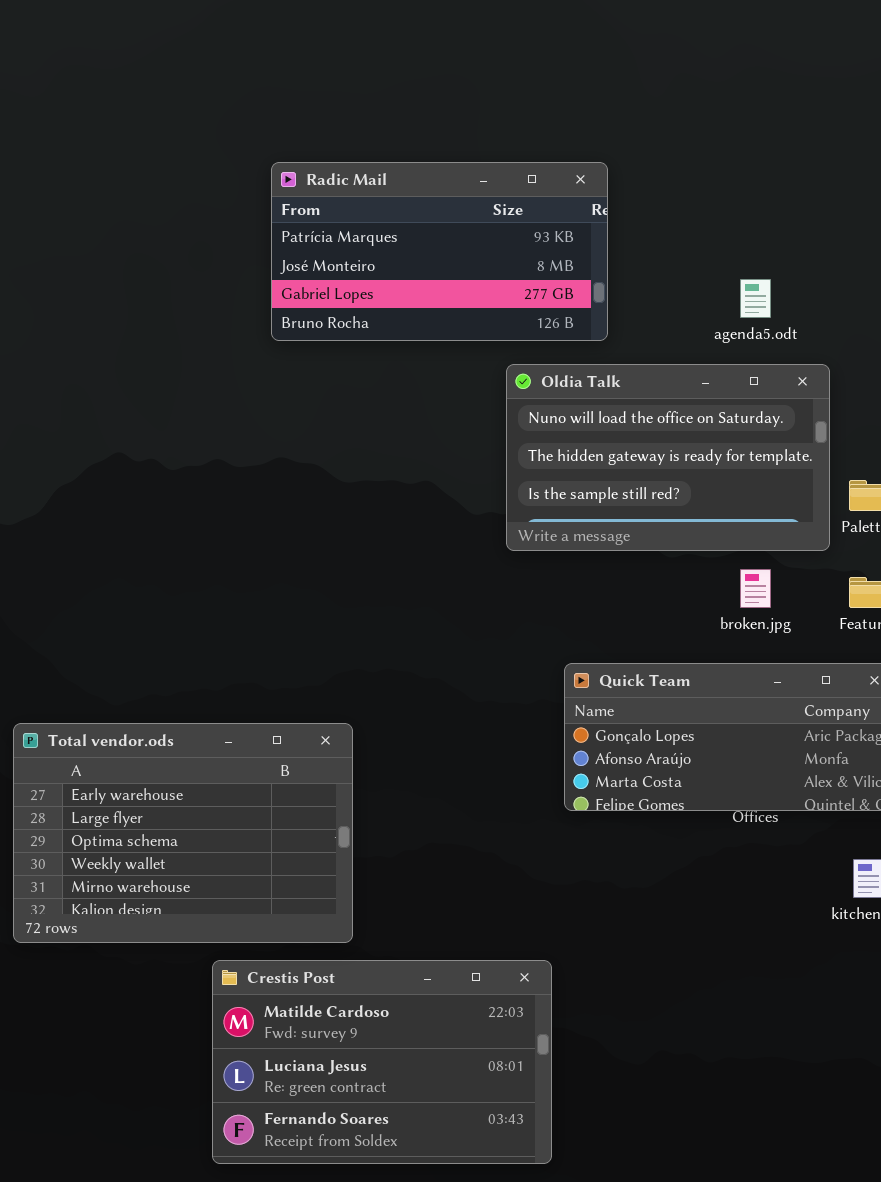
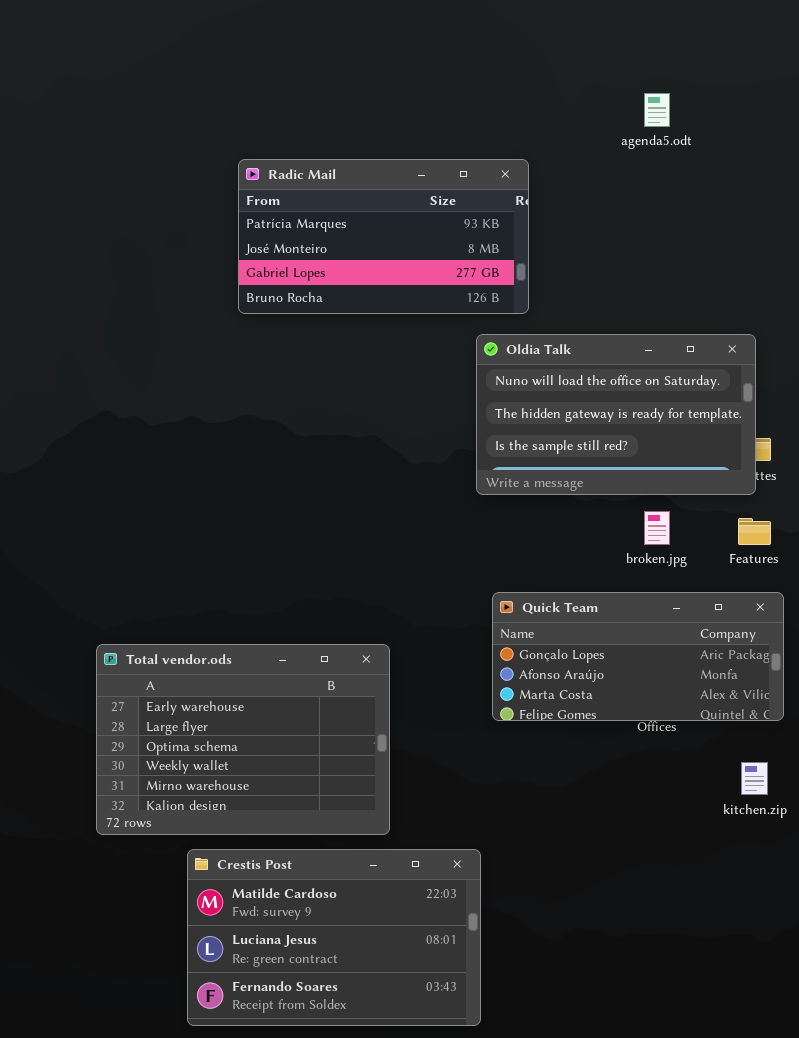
agenda5.odt: [740,279,771,318] -> [644,93,670,127], moved
Oldia Talk: [506,364,830,551] -> [476,334,756,495], moved
Total vendor.ods: [13,723,353,943] -> [96,644,390,835], moved

